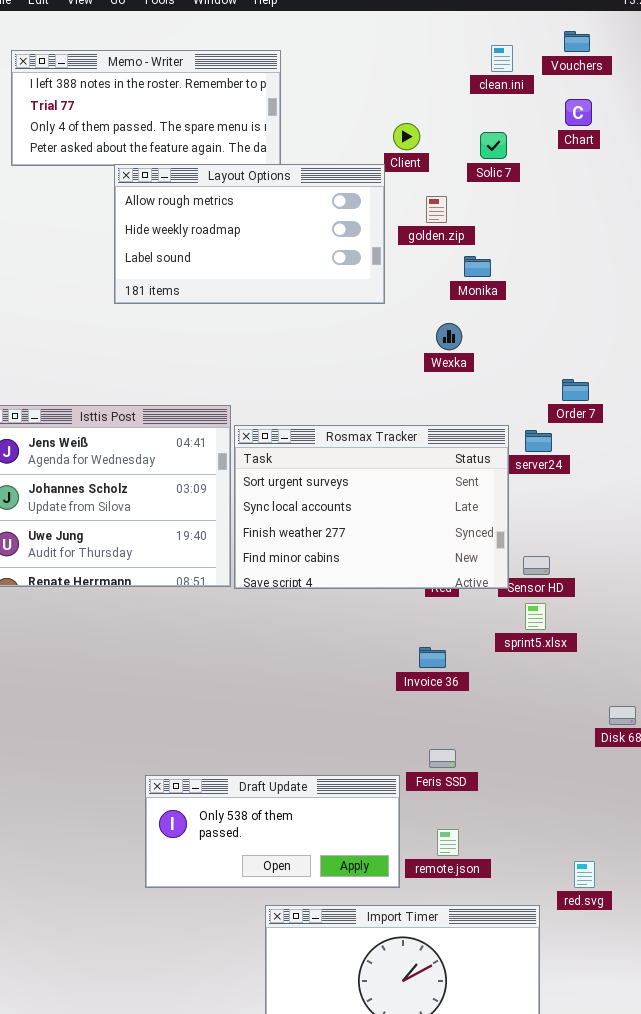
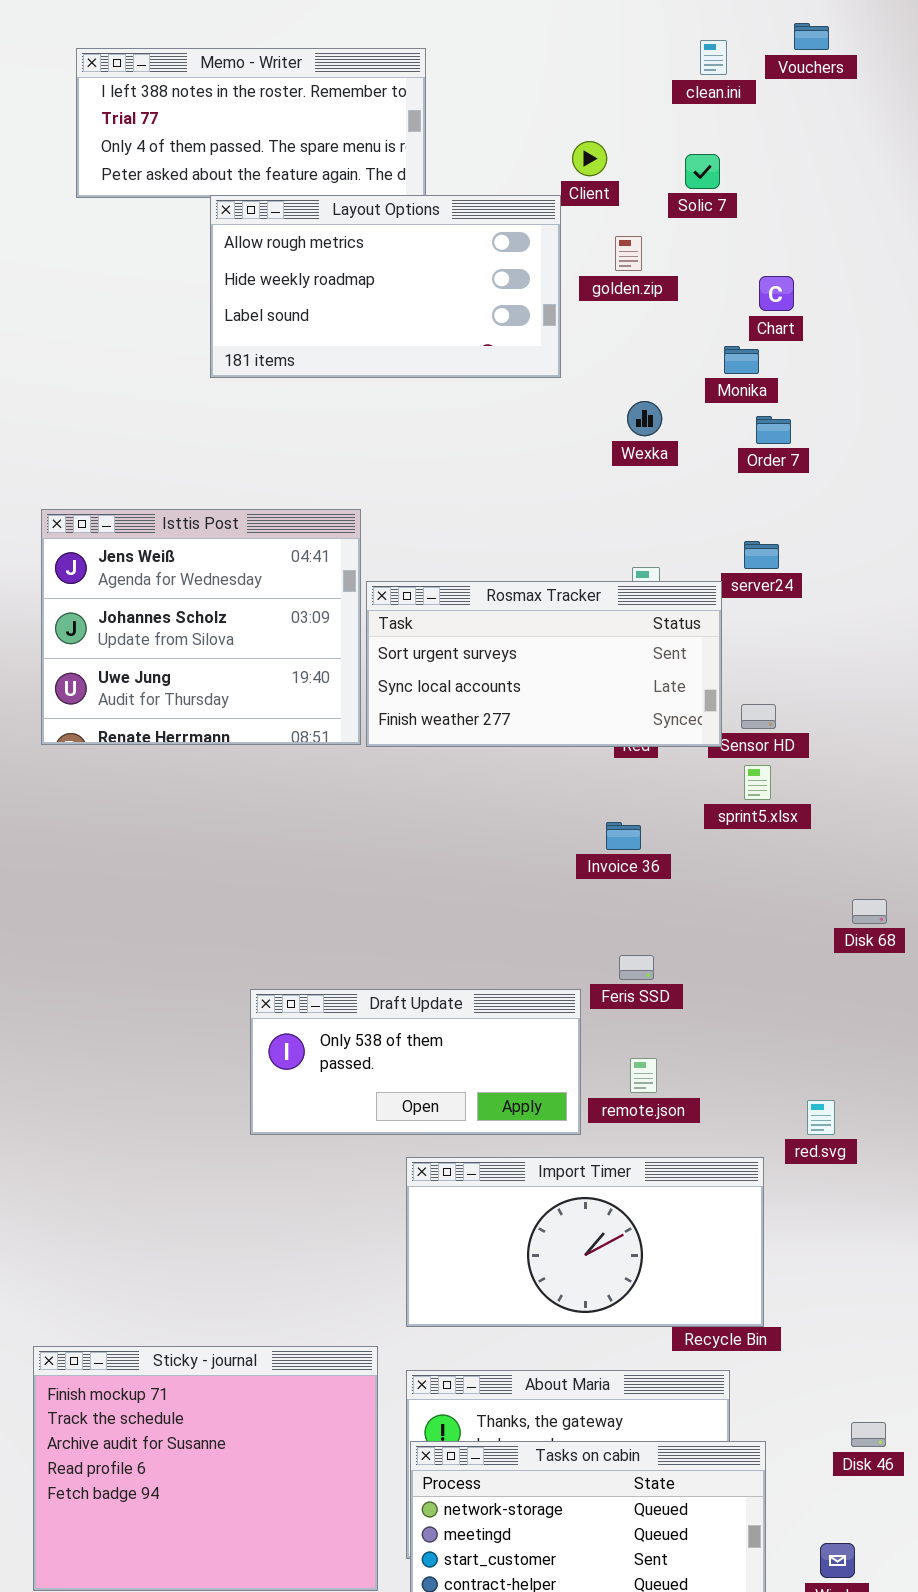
Chart: [565,99,592,126] -> [759,276,794,311], moved
Monika: [464,256,491,277] -> [724,346,759,374], moved
Order 7: [562,379,589,401] -> [756,416,791,444], moved
Rosmax Tracker: [234,425,509,589] -> [366,581,722,747], resized

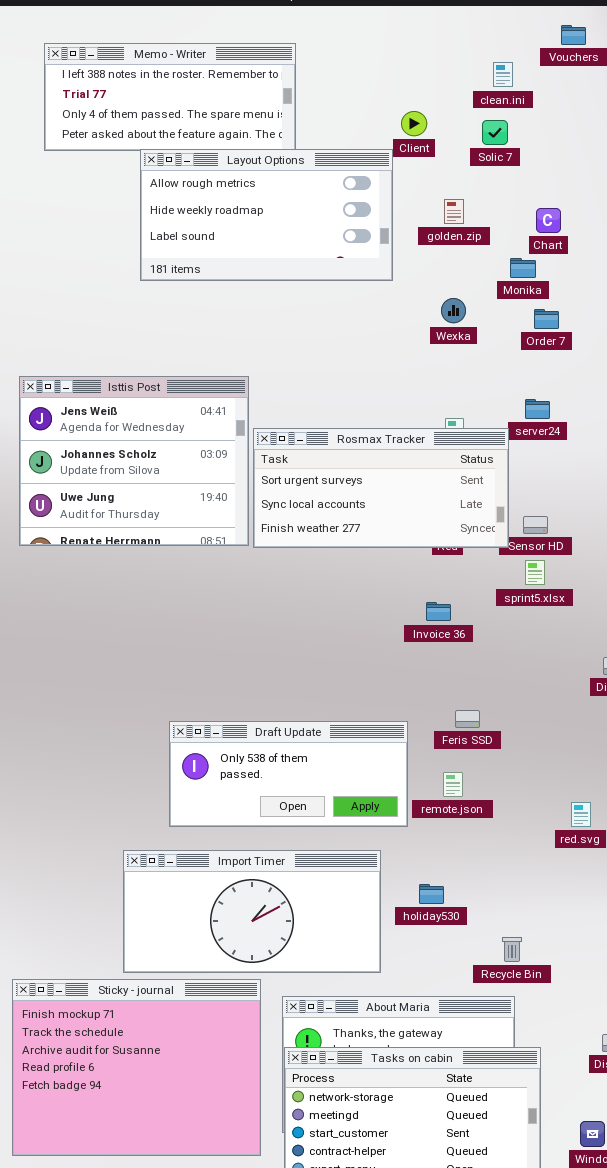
clean.ini: [700,40,727,75] -> [493,62,513,87], moved
golden.zip: [615,236,642,271] -> [444,199,464,224], moved
Feris SSD: [619,955,654,980] -> [455,710,480,728], moved
Import Timer: [406,1157,764,1327] -> [123,850,381,973], moved

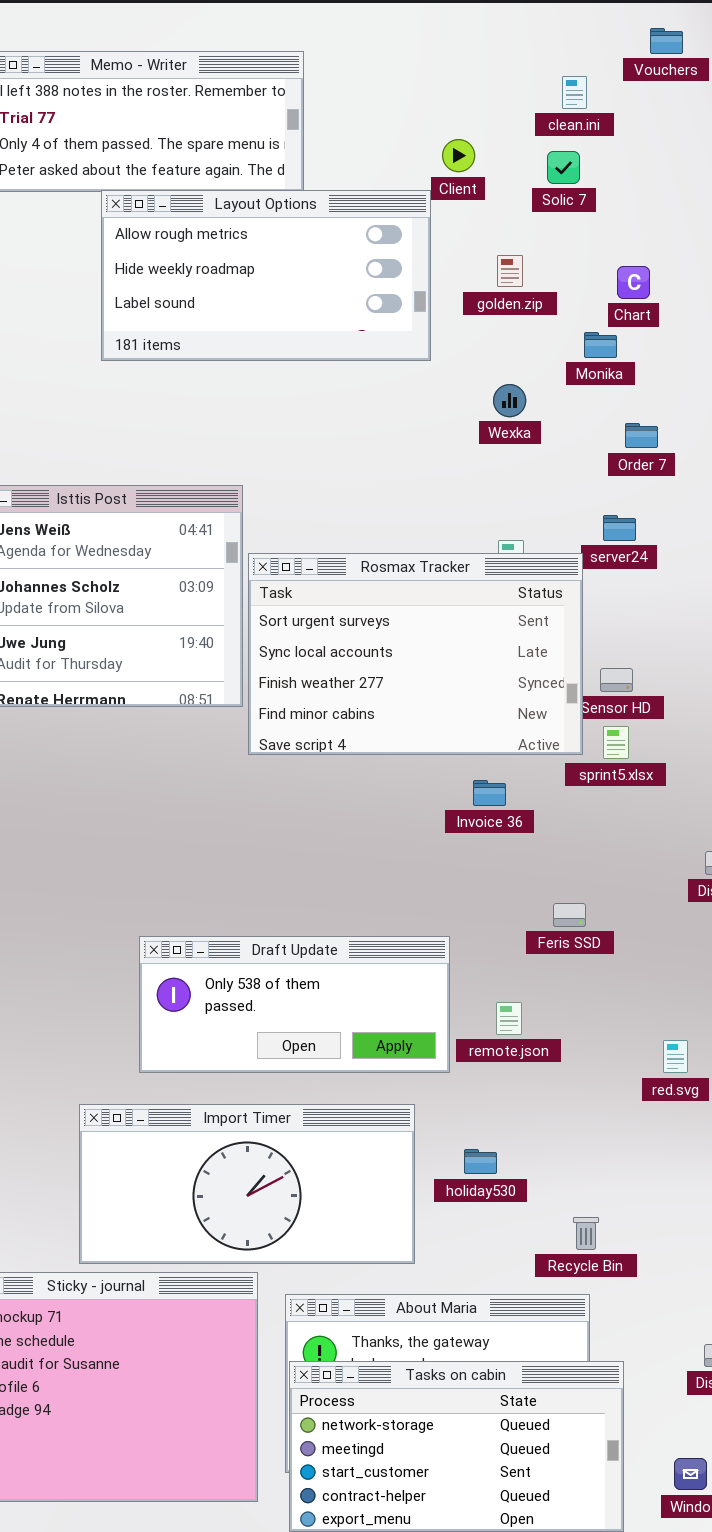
Order 7: [534,309,559,329] -> [625,423,658,448], moved
Rosmax Tracker: [253,428,509,548] -> [248,553,583,755], resized
Feris SSD: [455,710,480,728] -> [553,903,586,927], moved

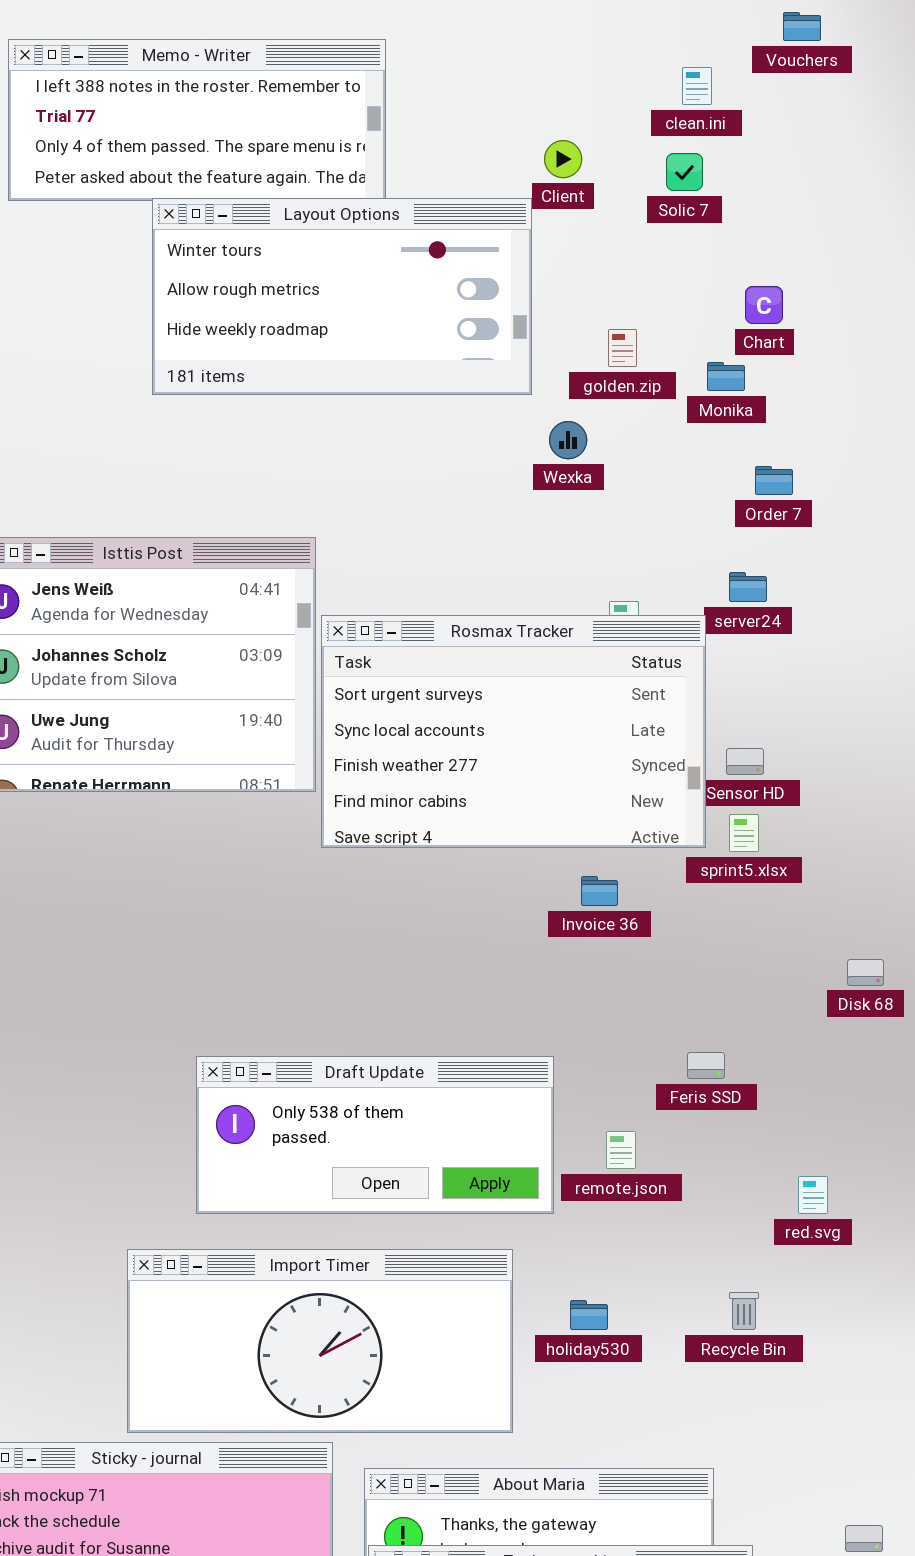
Layout Options: [101,190,431,361] -> [152,198,532,395], scrolled up 1 row
golden.zip: [497,255,523,287] -> [608,329,637,367], moved
Wexka: [493,384,526,417] -> [549,421,587,459], moved
Feris SSD: [553,903,586,927] -> [687,1052,725,1079], moved
Recycle Bin: [573,1217,599,1250] -> [729,1292,759,1330], moved

